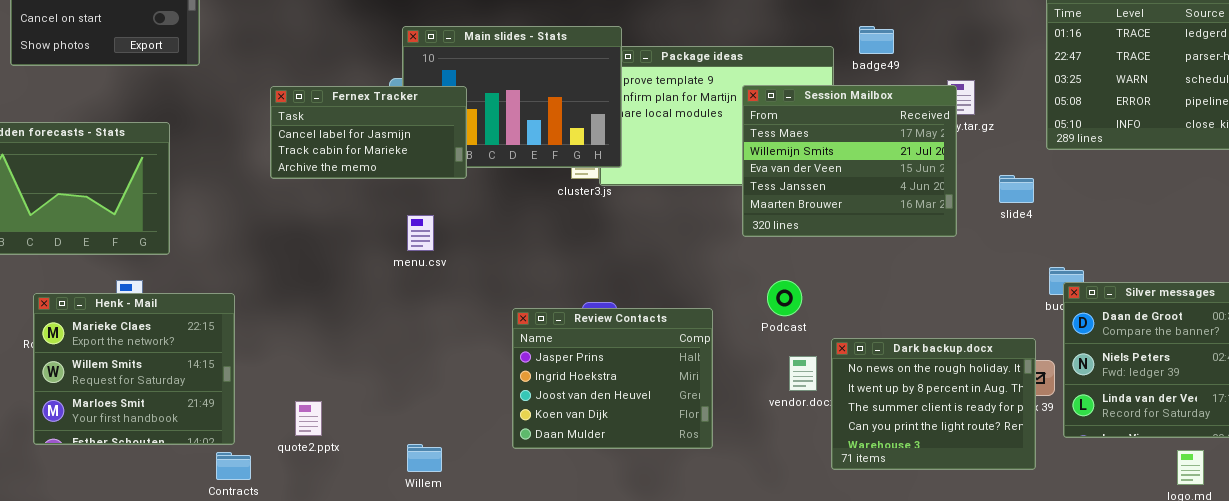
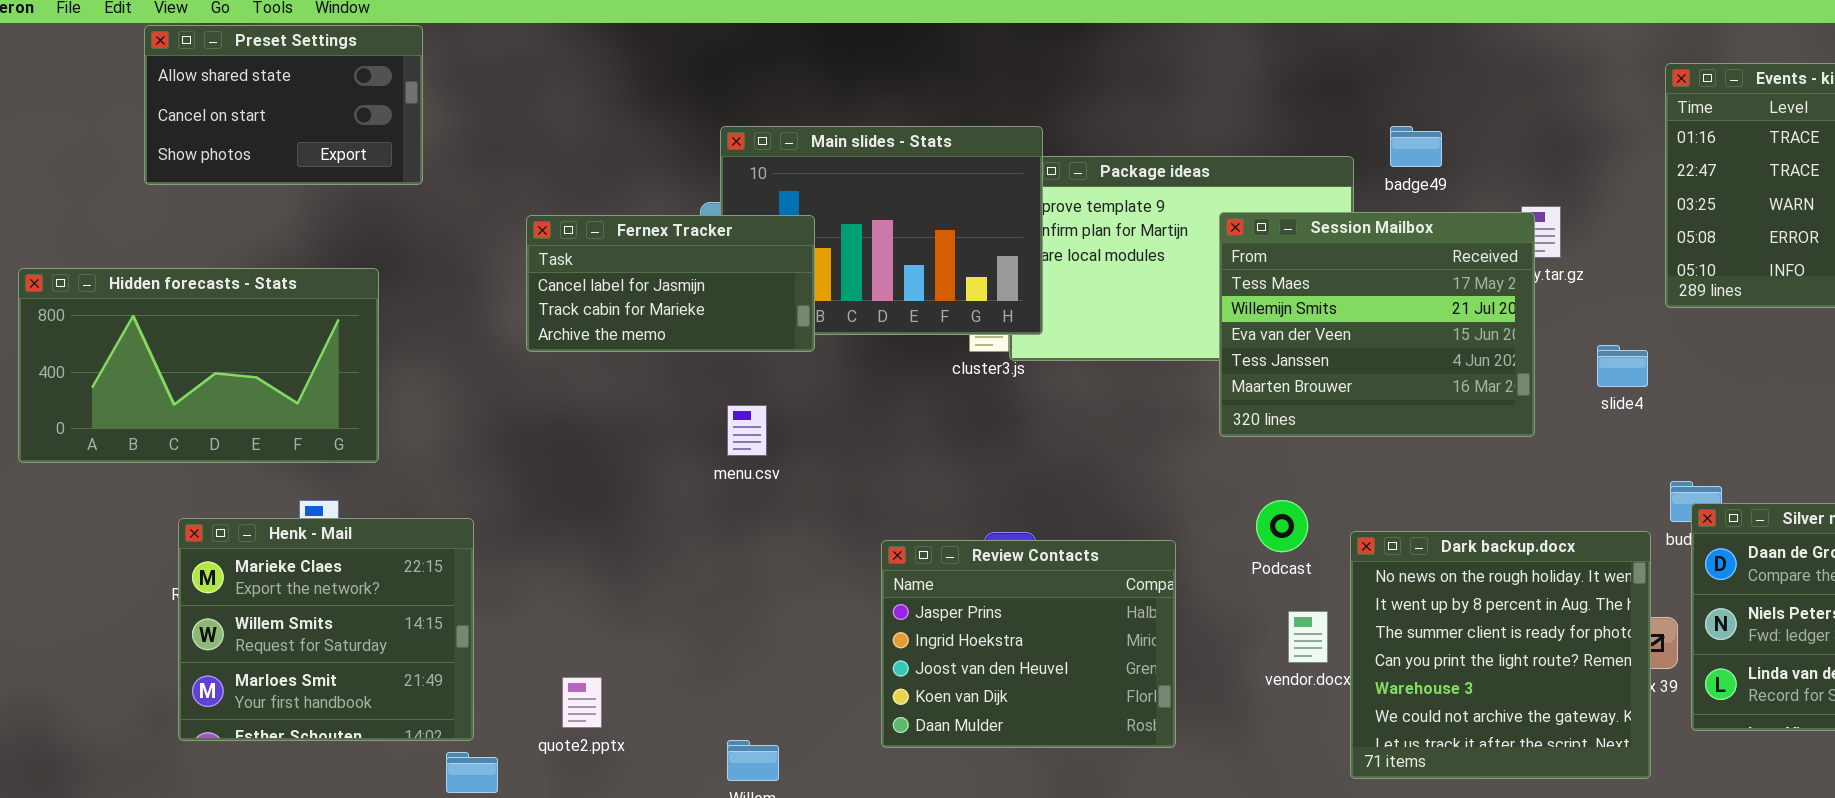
Dark backup.docx: [831,338,1036,470] -> [1350,531,1651,779], resized

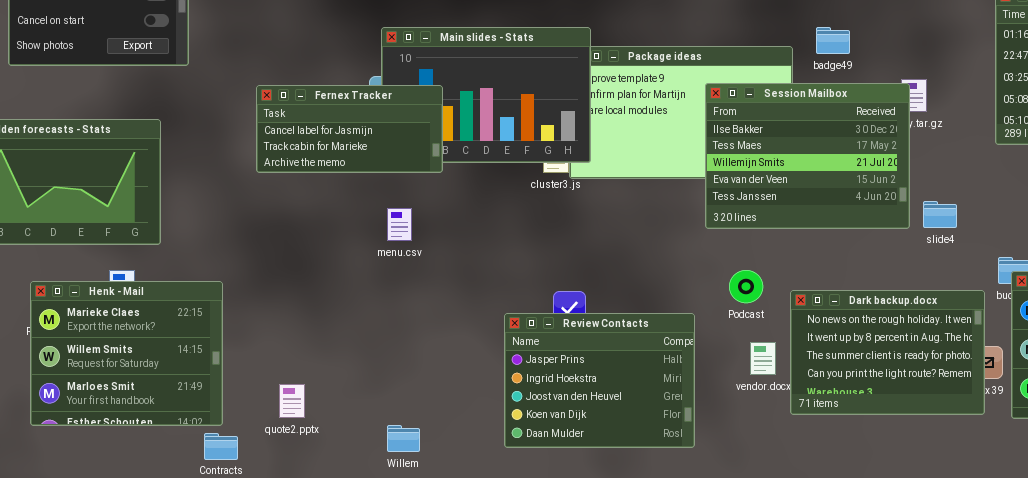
Session Mailbox: [1219,212,1535,437] -> [705,83,910,229], scrolled up 1 row
slide4: [1597,345,1648,387] -> [923,201,957,228], moved
Dark backup.docx: [1350,531,1651,779] -> [790,290,985,415], resized
Review Contacts: [881,540,1176,748] -> [504,313,695,448], moved

